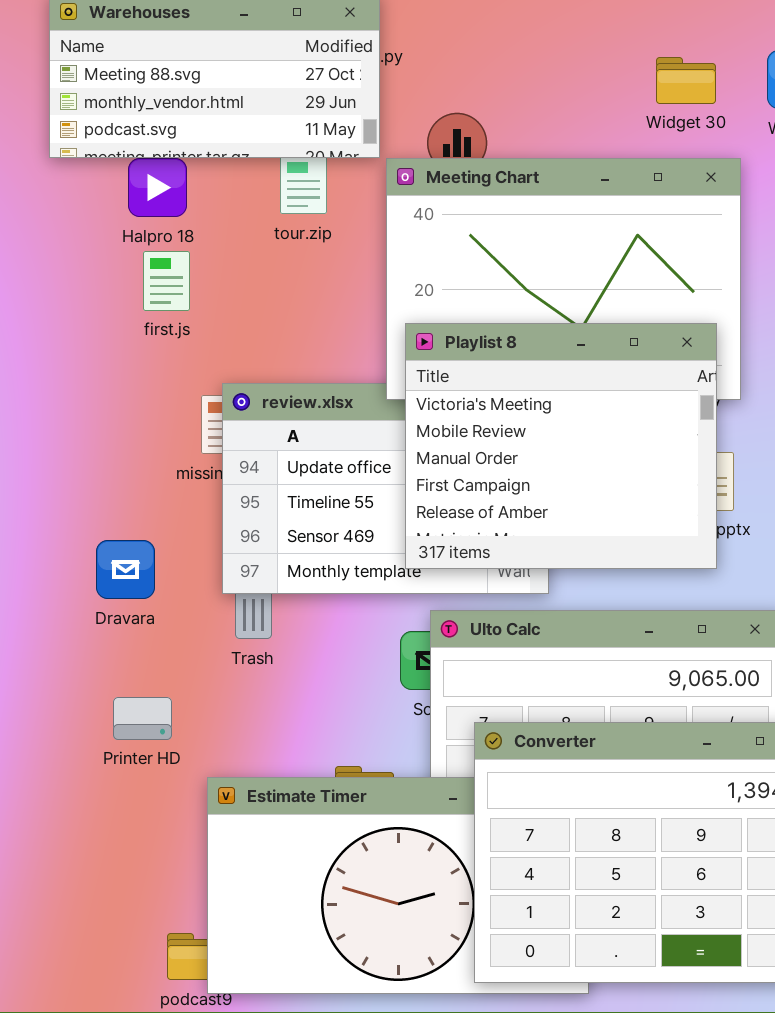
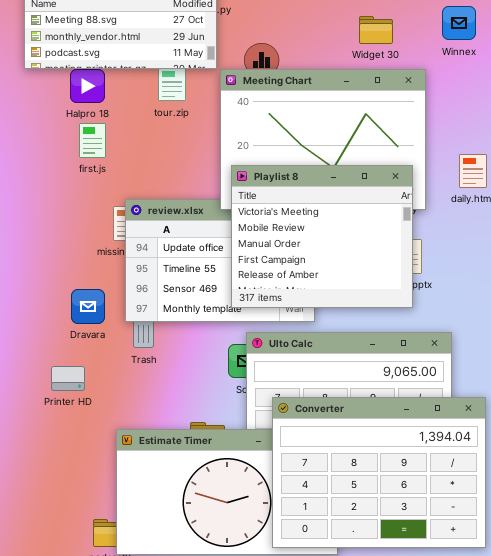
Widget 30: [656,57,716,104] -> [359,16,393,44], moved
Dravara: [96,540,155,599] -> [71,289,105,324], moved
Printer HD: [113,697,172,740] -> [51,366,85,391], moved

